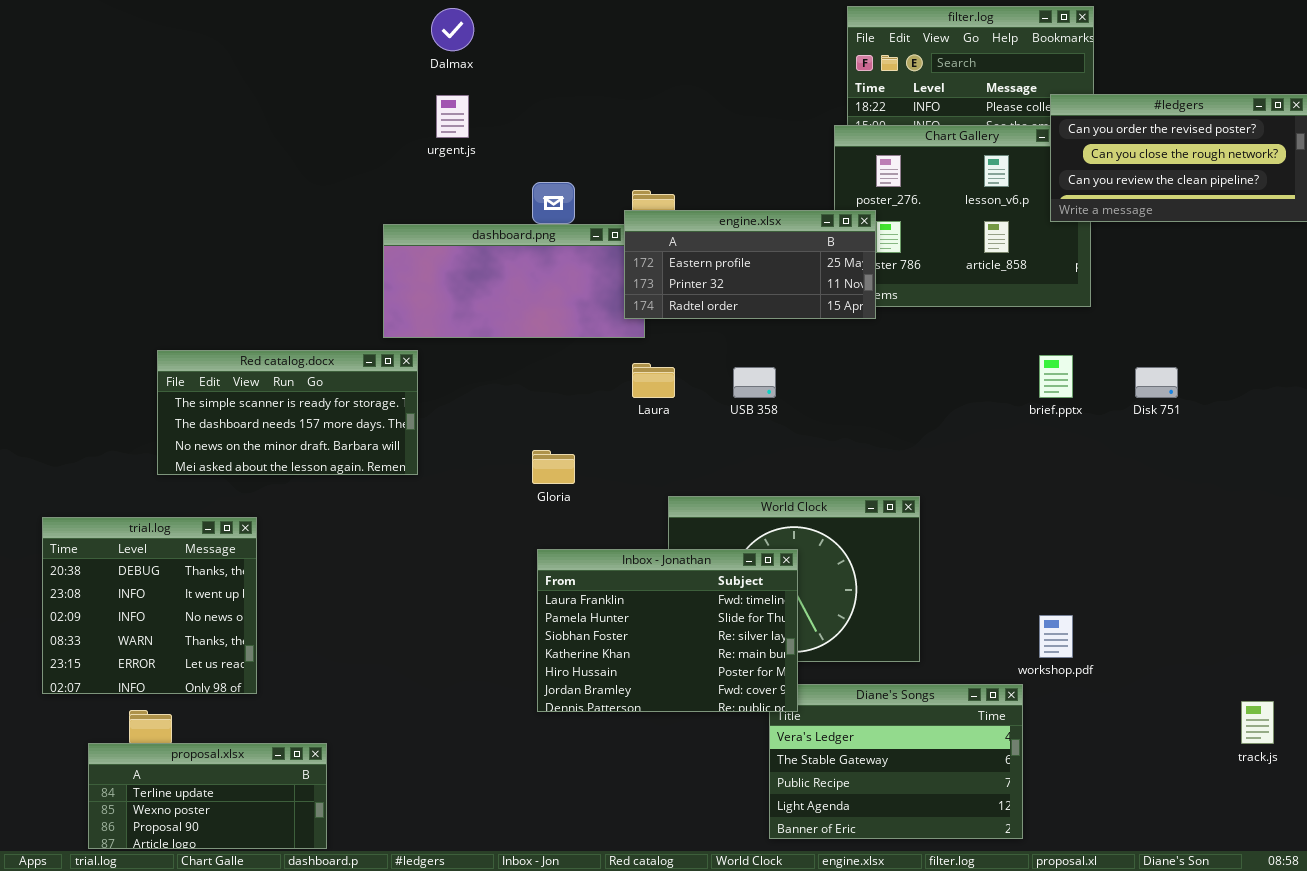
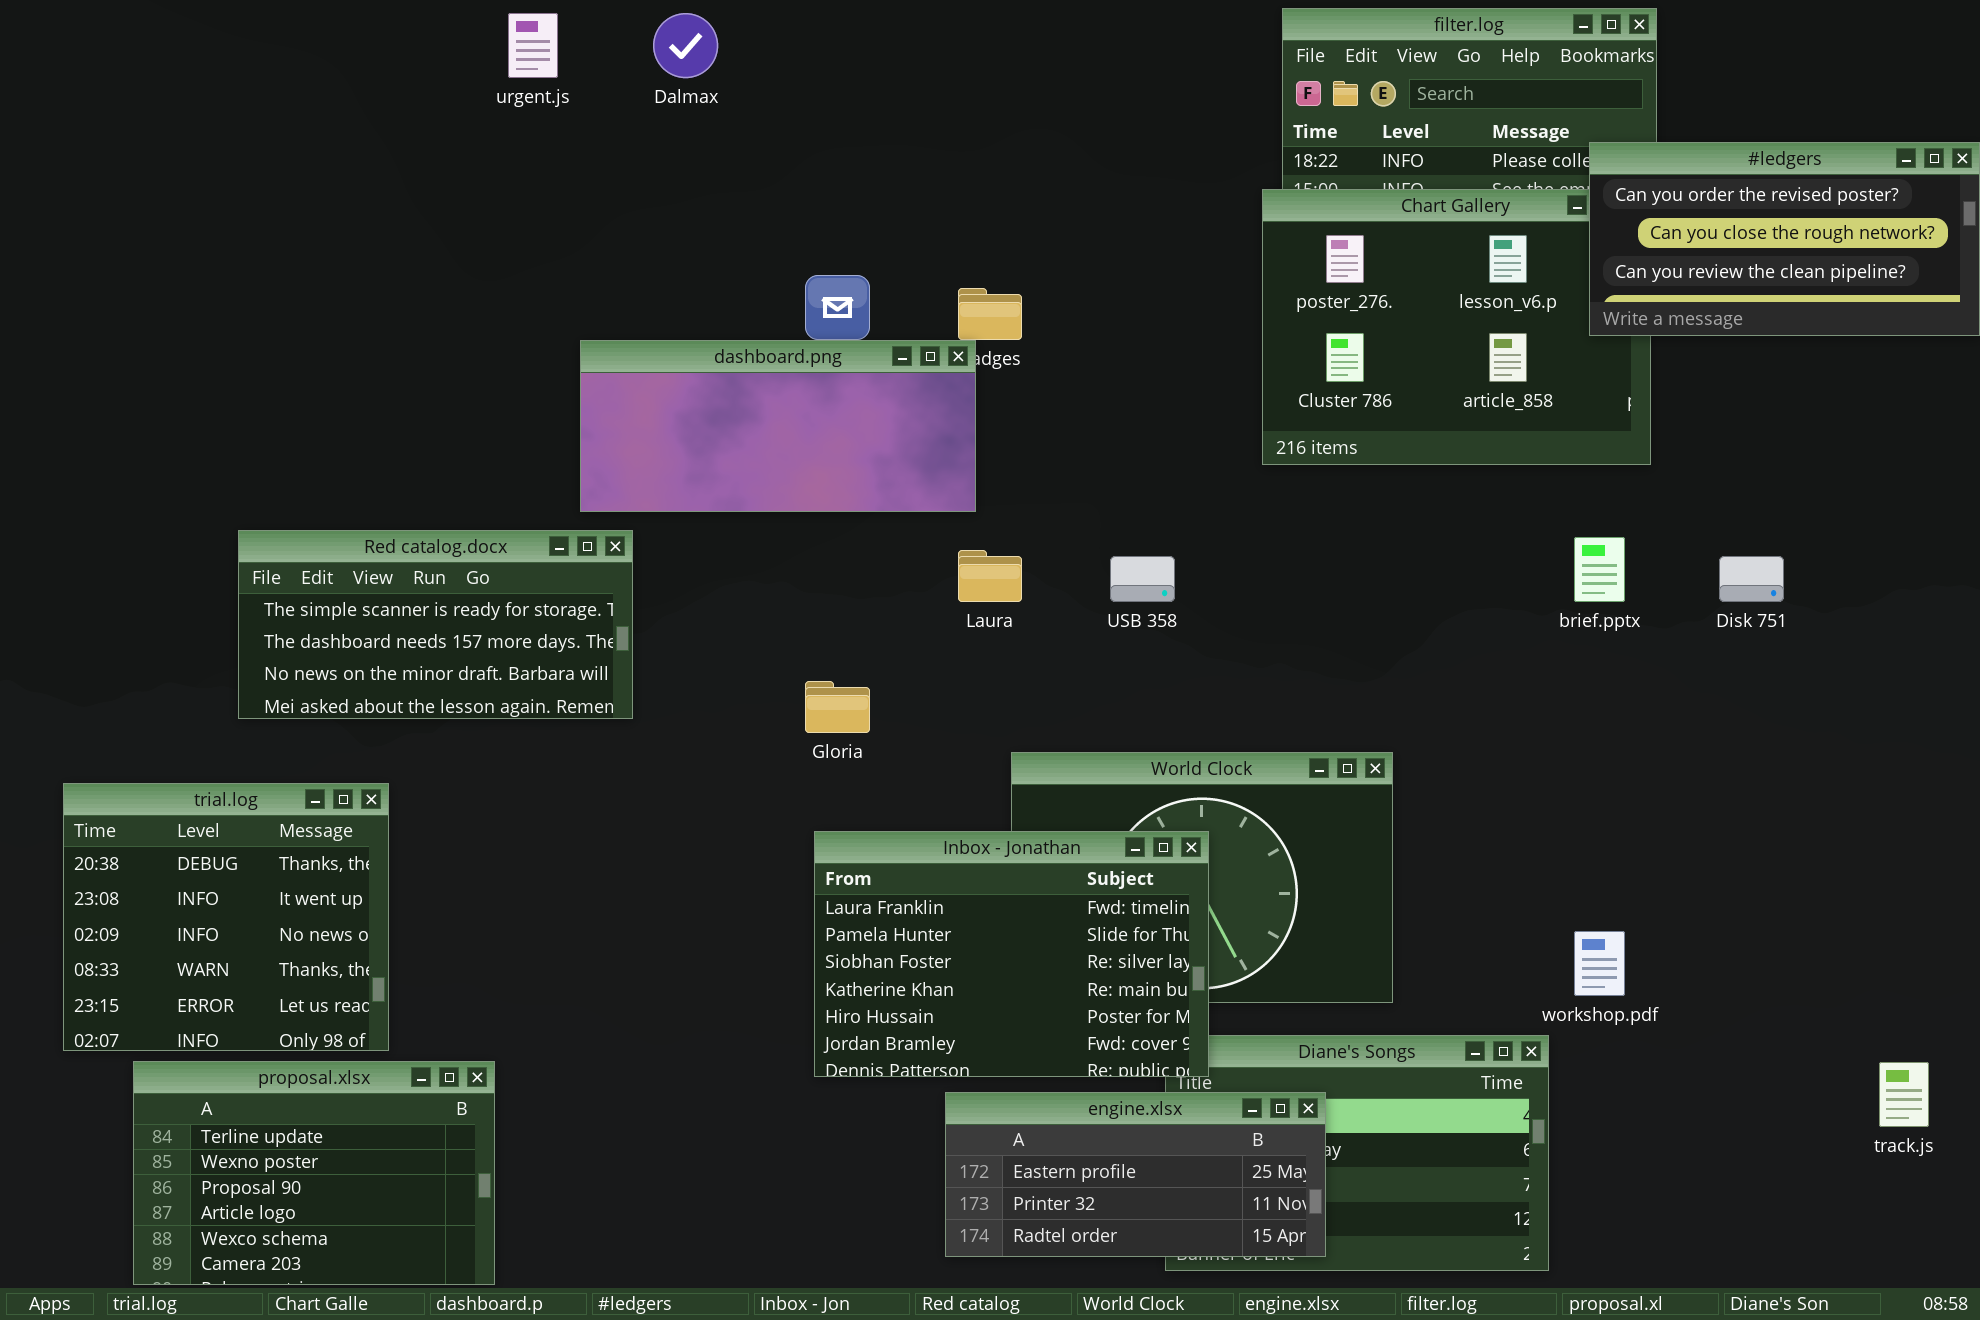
urgent.js: [436,95,469,138] -> [508,13,558,78], moved
engine.xlsx: [624,210,876,319] -> [945,1092,1326,1257], moved
proposal.xlsx: [88,743,327,849] -> [133,1061,495,1285], resized

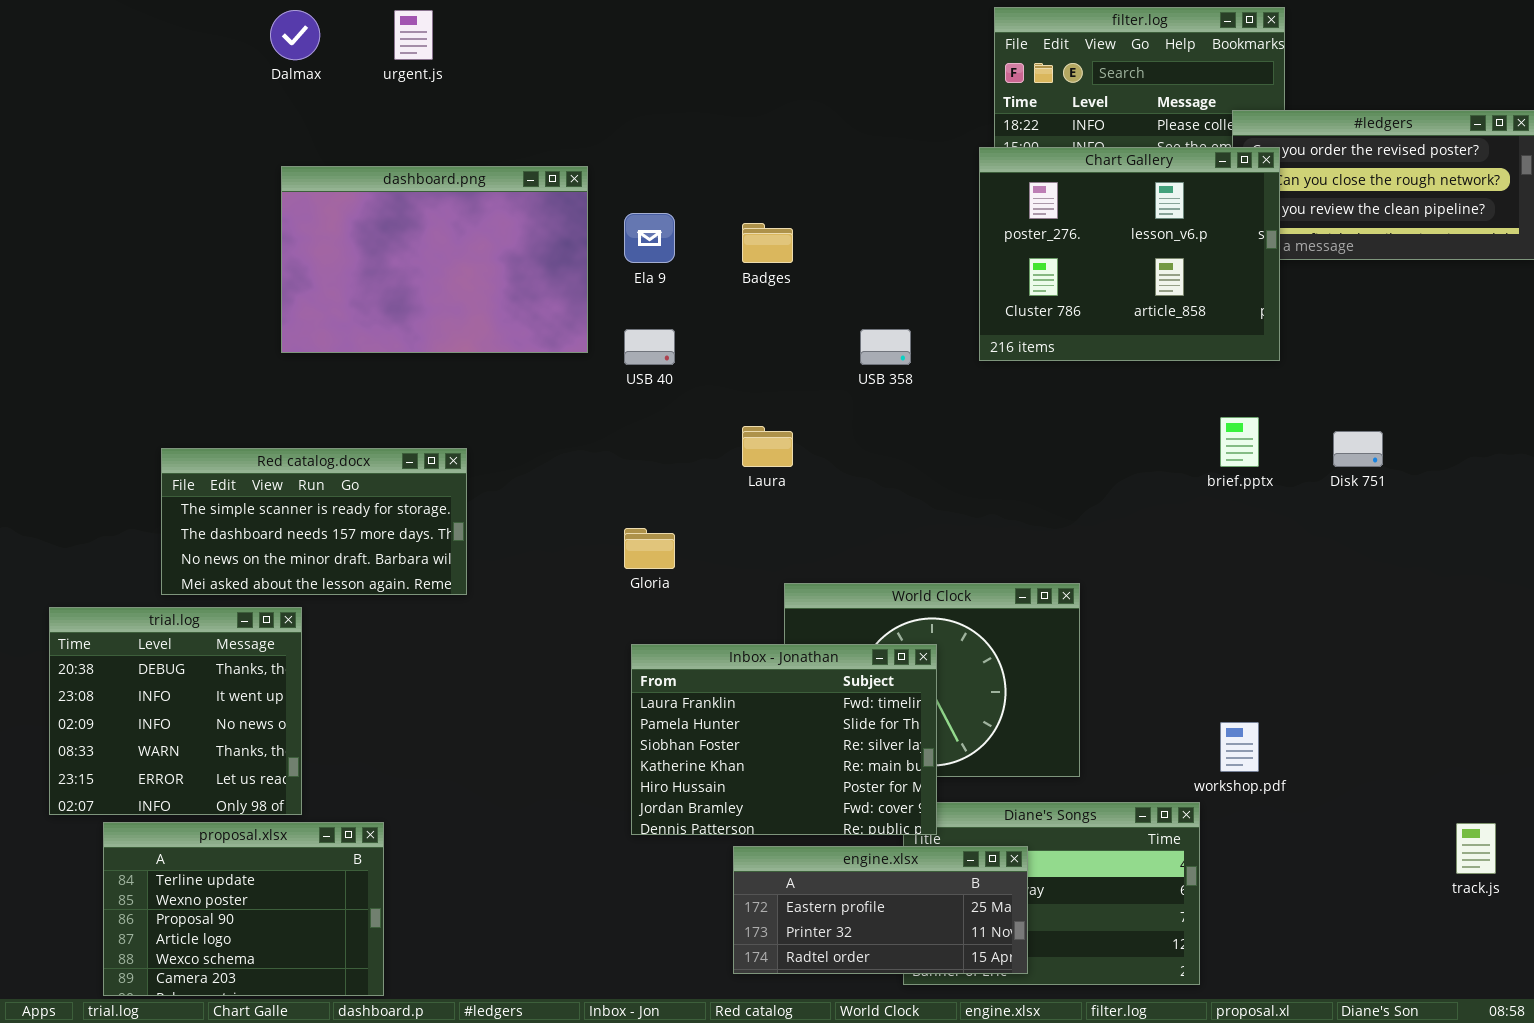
Dalmax: [653,13,718,78] -> [270,10,320,60], moved
Chart Gallery: [1262,189,1651,465] -> [979,147,1280,361], raised
dashboard.png: [580,340,976,512] -> [281,166,588,353], moved, resized
Red catalog.docx: [238,530,633,719] -> [161,448,467,595], moved
USB 358: [1110,556,1175,602] -> [860,329,911,365], moved

